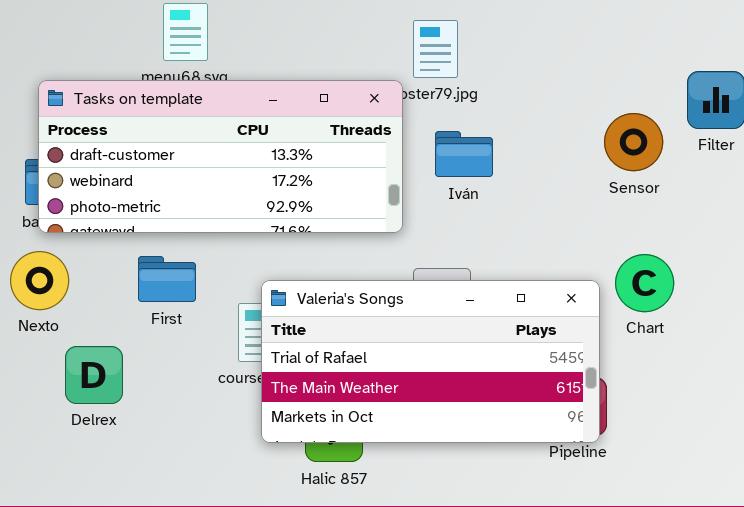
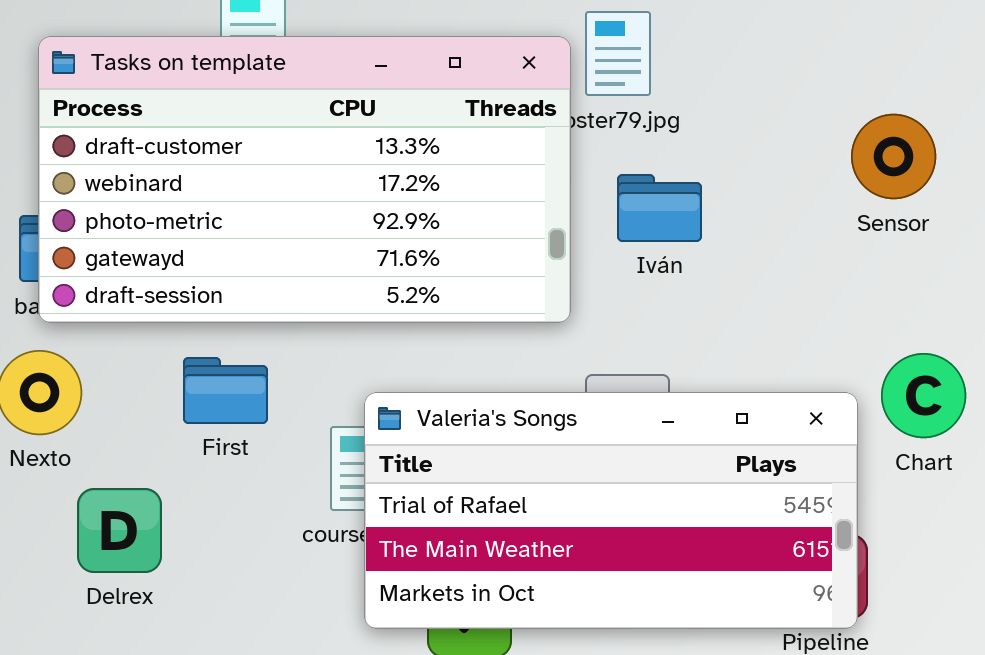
Tasks on template: [38,80,403,233] -> [38,36,571,323], resized
Sensor: [604,113,663,171] -> [851,114,936,199], moved

